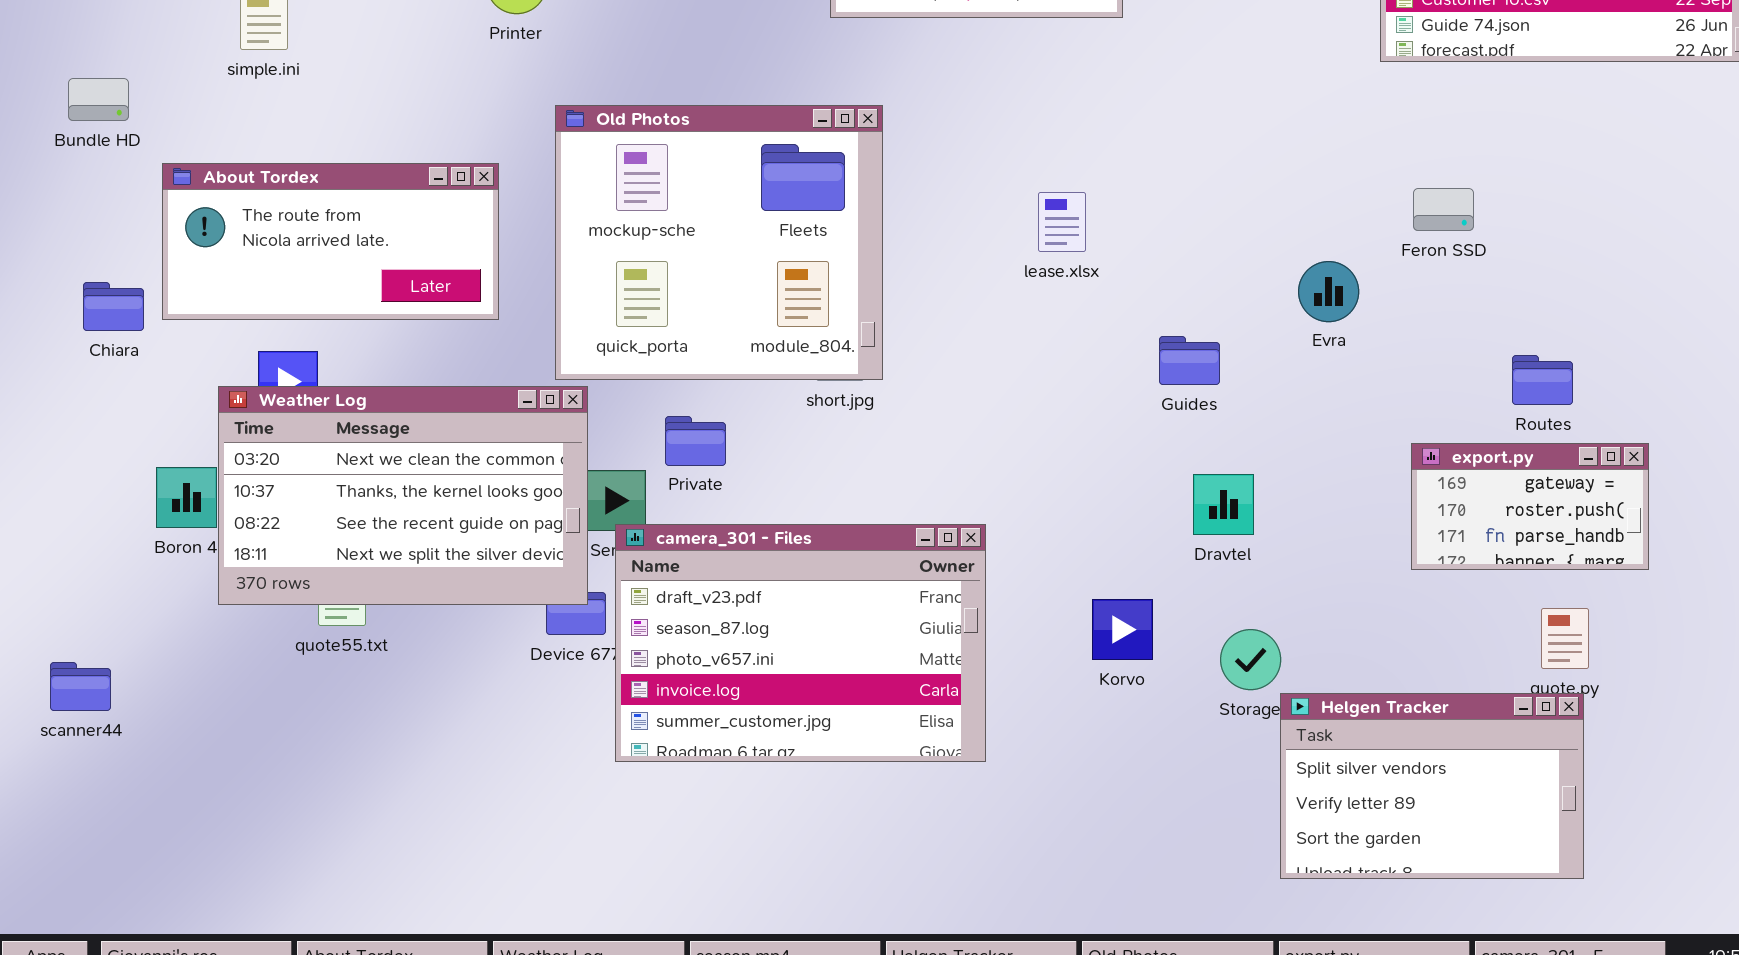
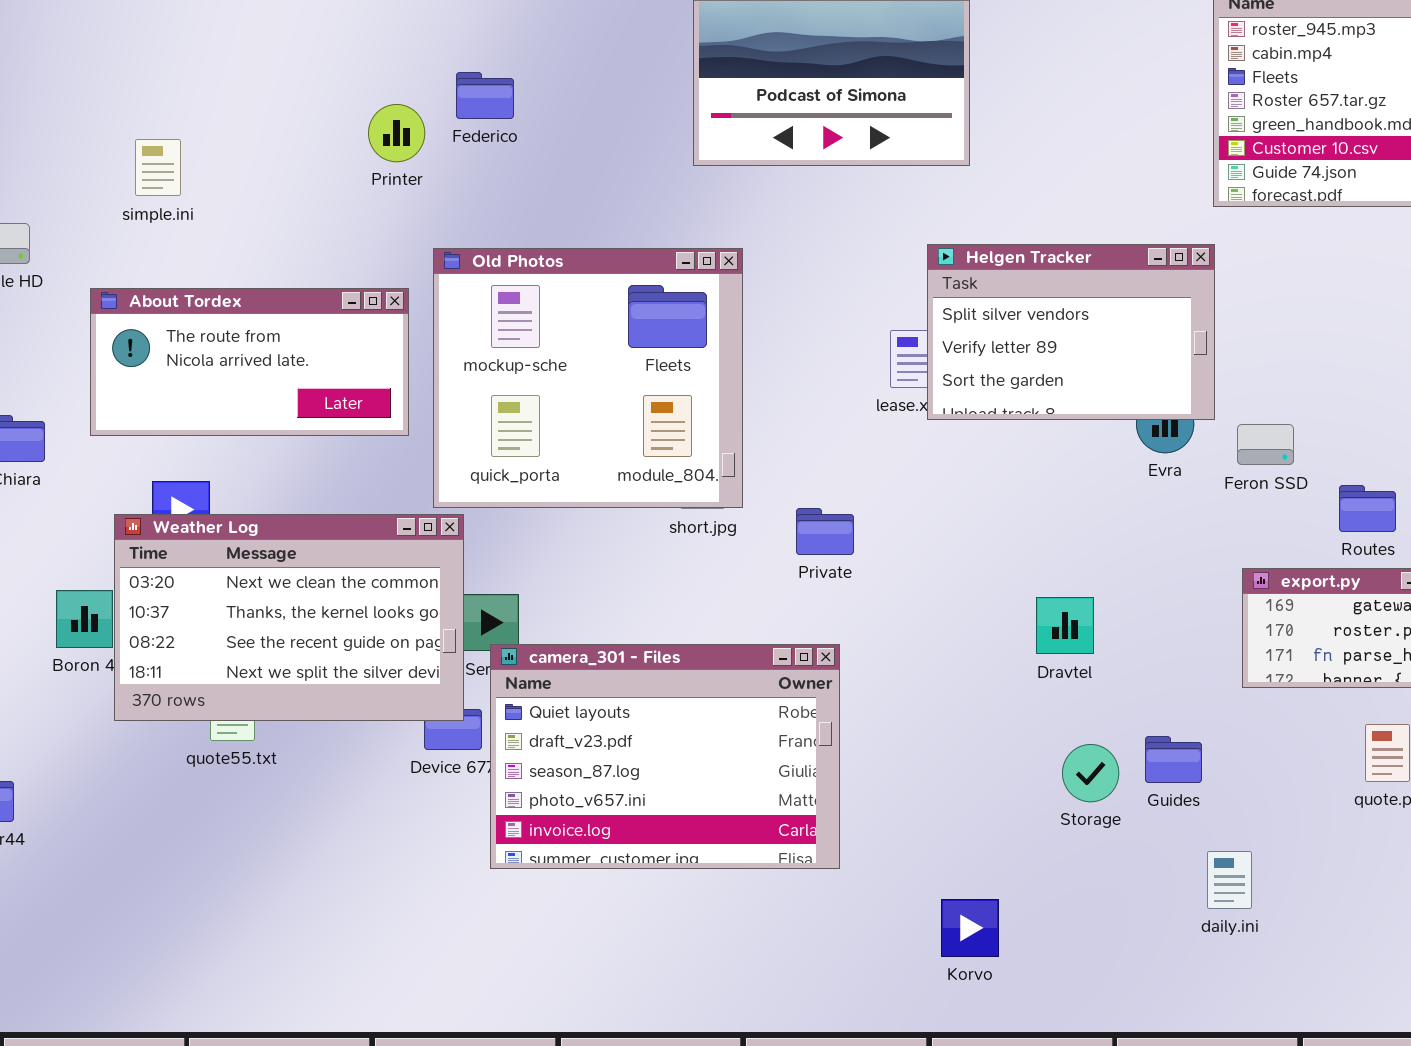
About Tordex: [162,163,499,320] -> [90,288,409,436], moved
Feron SSD: [1413,188,1474,231] -> [1237,424,1294,465], moved
Guides: [1159,336,1220,385] -> [1145,736,1202,783], moved
Private: [665,416,726,466] -> [796,508,854,555], moved
camera_301 - Files: [615,524,986,762] -> [490,644,840,869], scrolled up 1 row
Korvo: [1092,599,1153,660] -> [941,899,999,957], moved
Helgen Tracker: [1280,693,1584,879] -> [927,244,1215,420], moved

